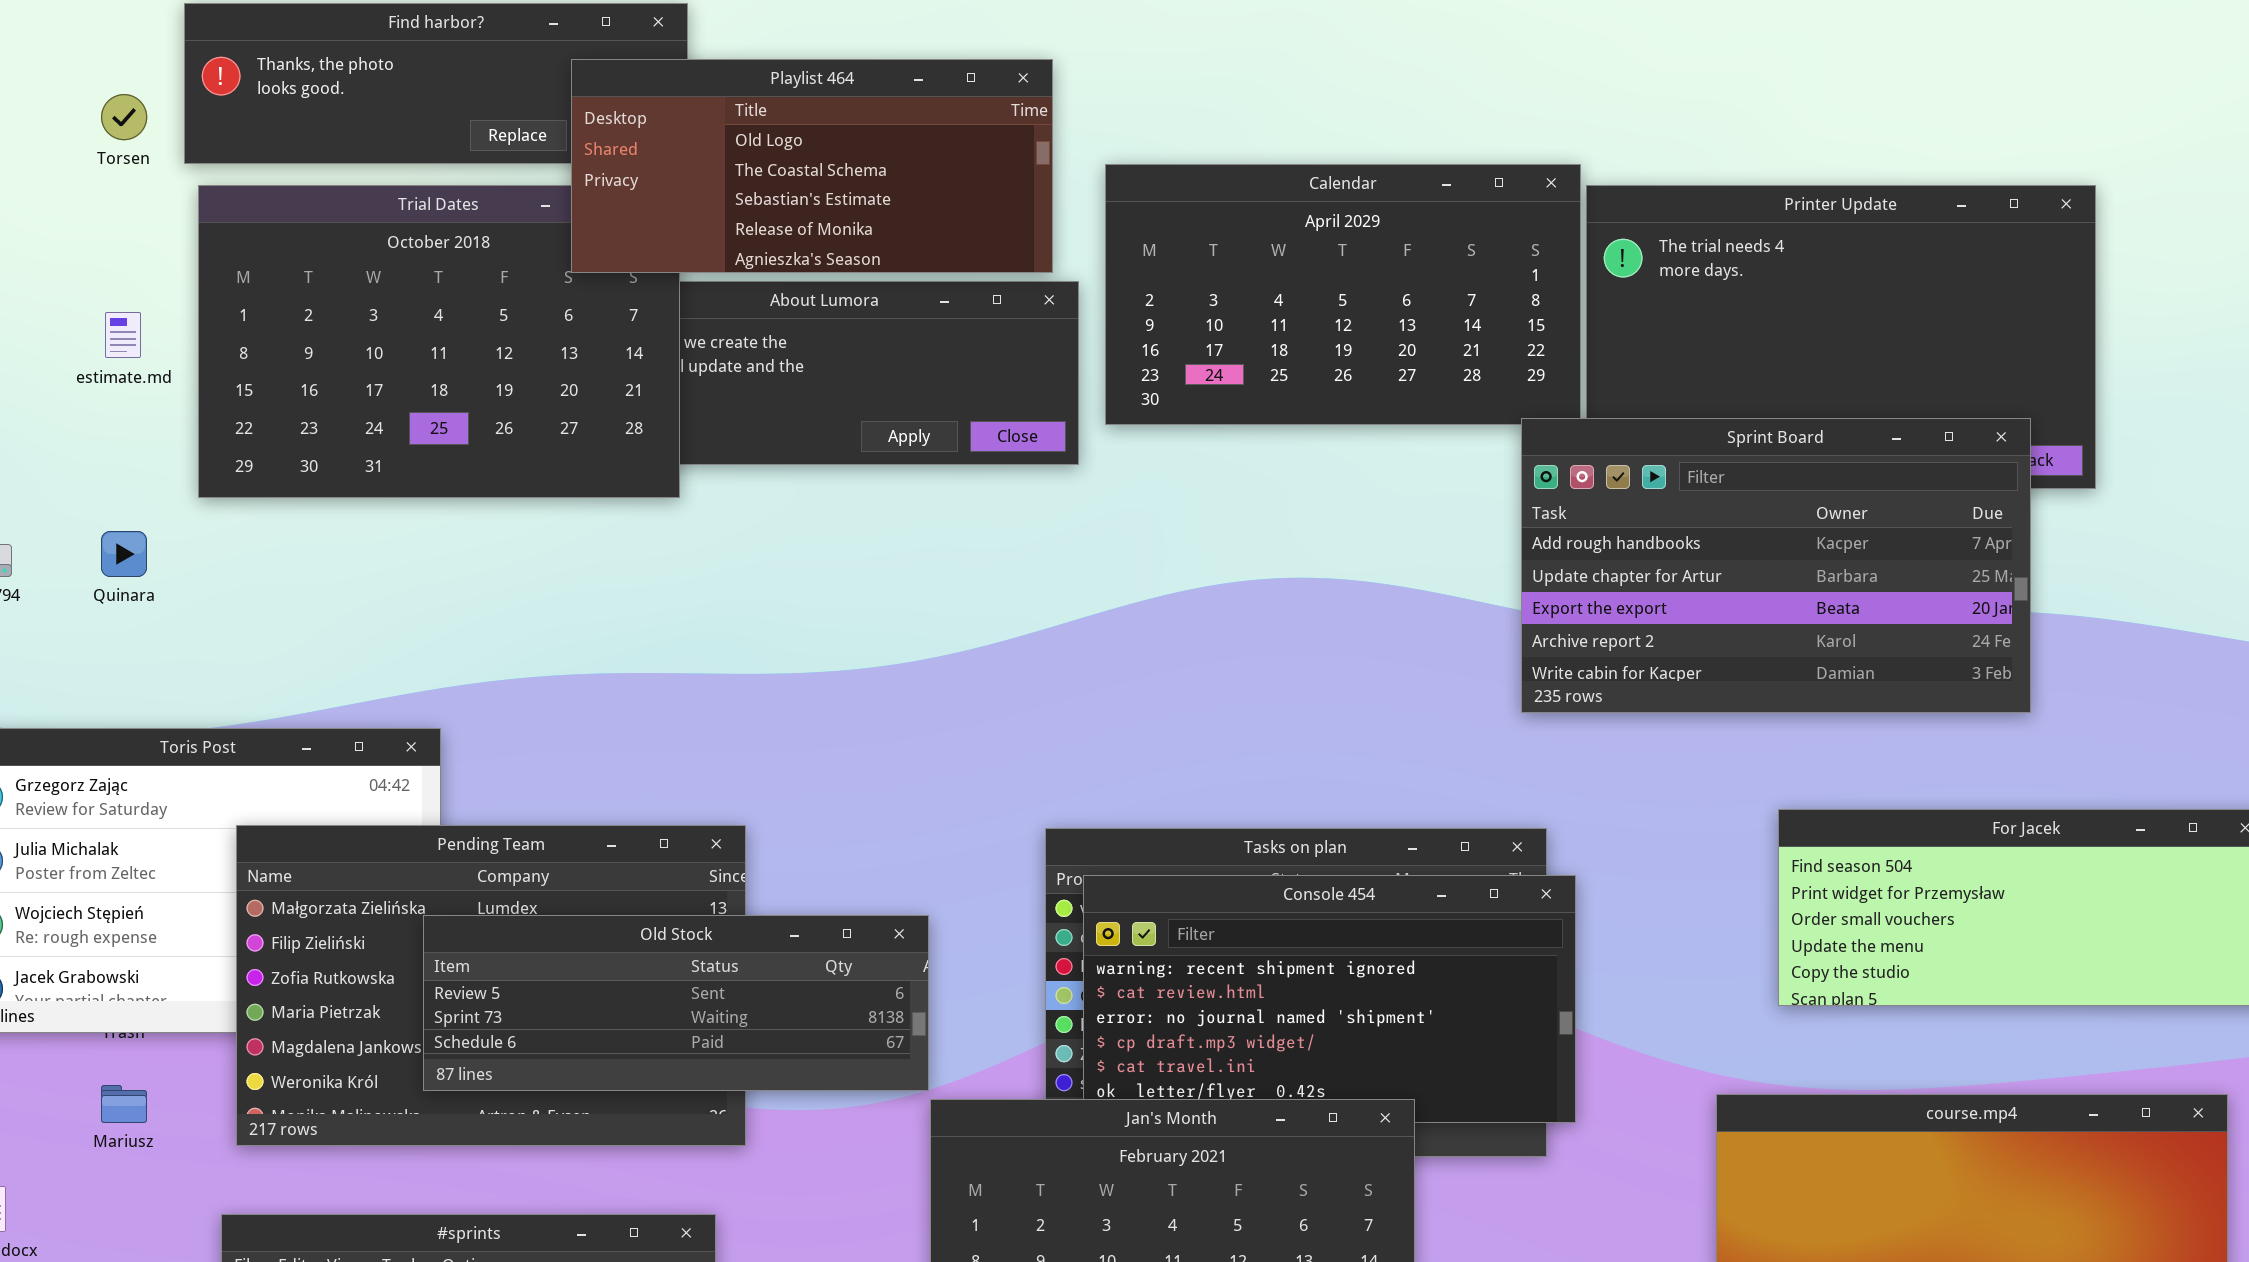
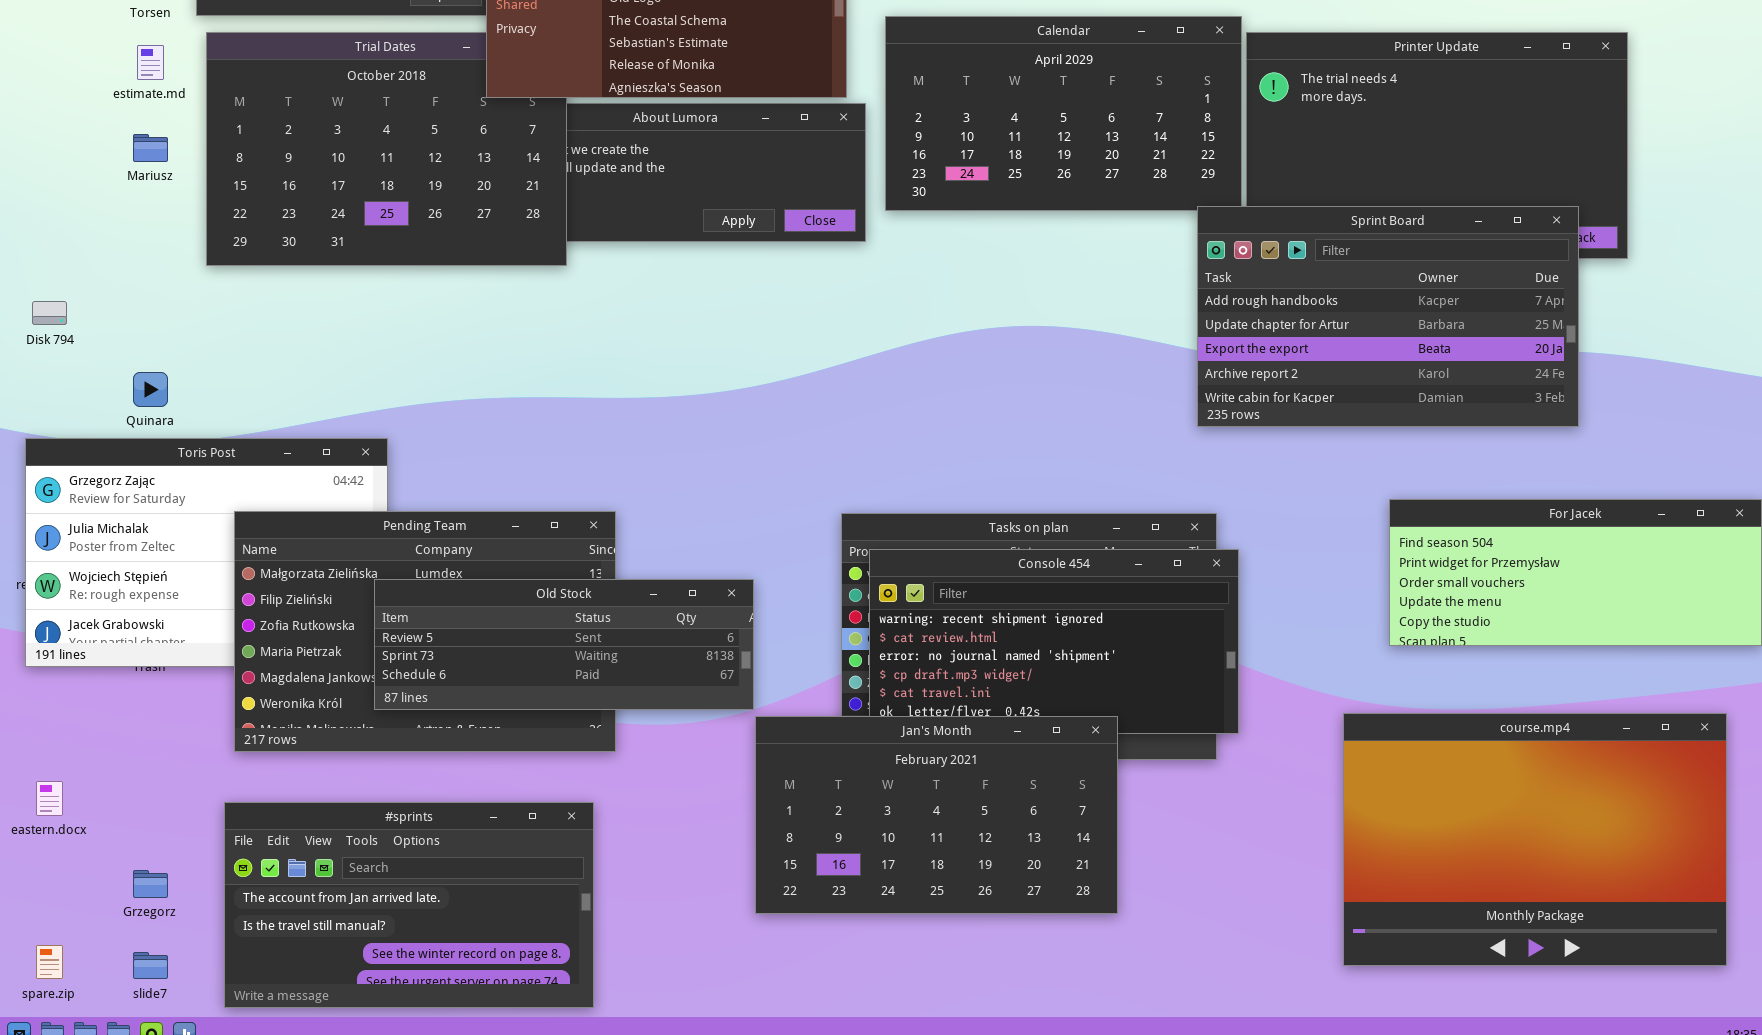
estimate.md: [105,312,141,358] -> [137,45,164,80], moved
Quinara: [101,531,147,577] -> [133,372,168,407], moved
Mariusz: [101,1085,147,1123] -> [133,134,168,162], moved

